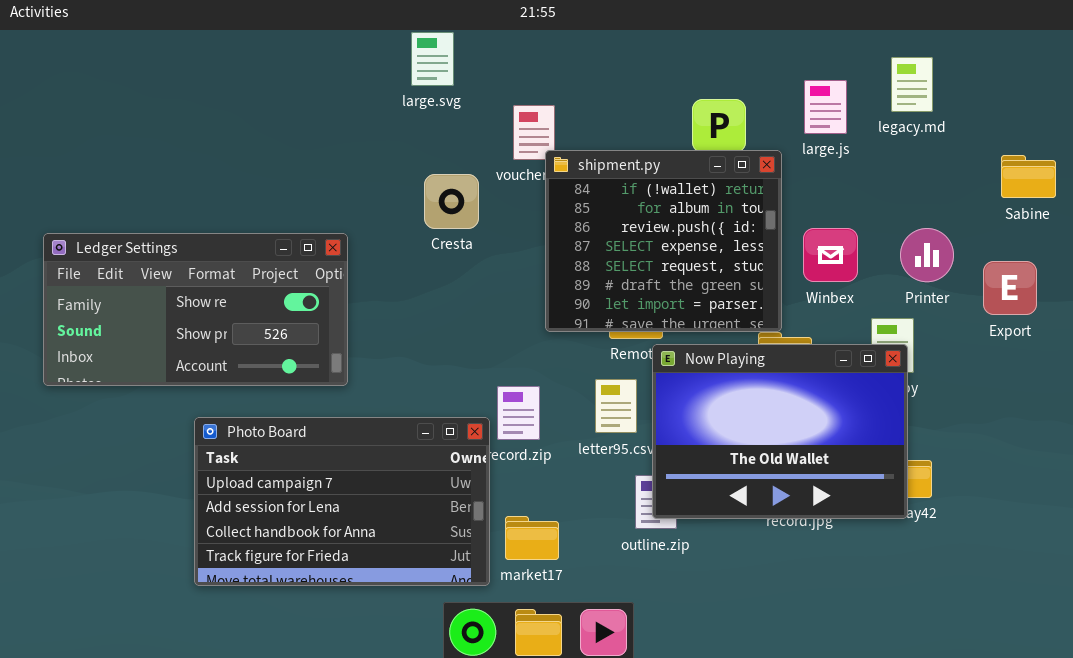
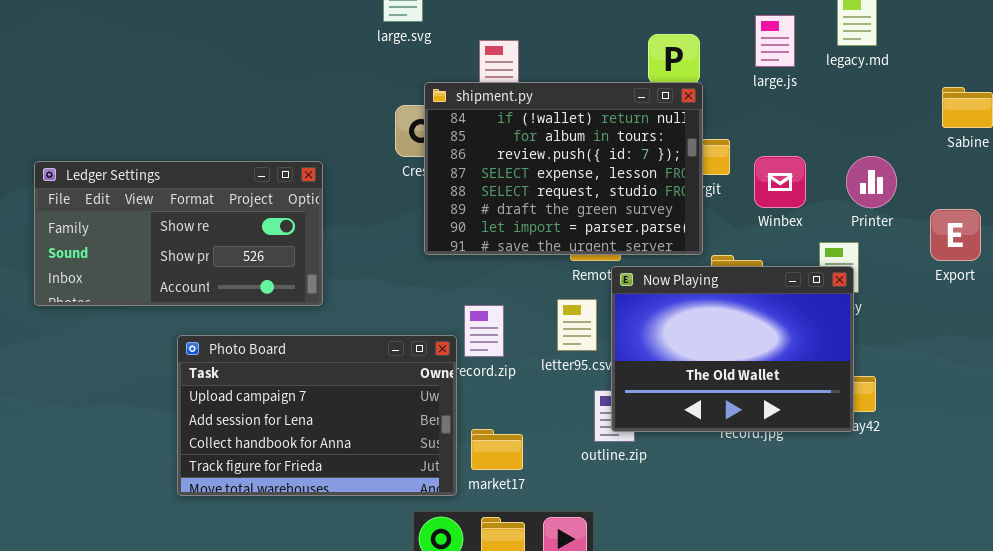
shipment.py: [545,150,782,332] -> [424,82,703,255], moved, resized
Export: [983,261,1037,315] -> [930,209,981,261], moved

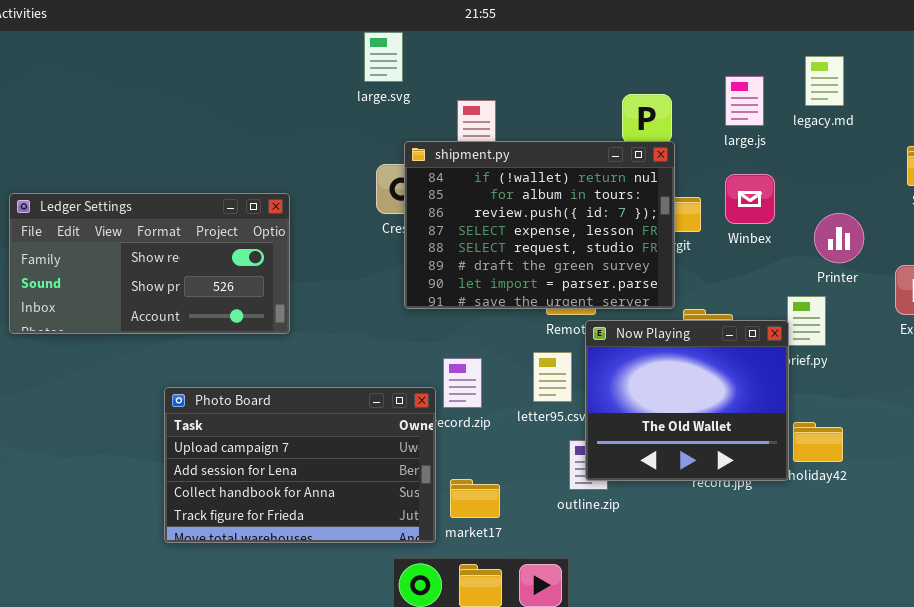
Winbex: [754,156,806,208] -> [725,174,775,224], moved
Ledger Settings: [34,161,323,306] -> [9,193,290,334], moved
Now Playing: [611,266,854,432] -> [585,320,789,481], resized

